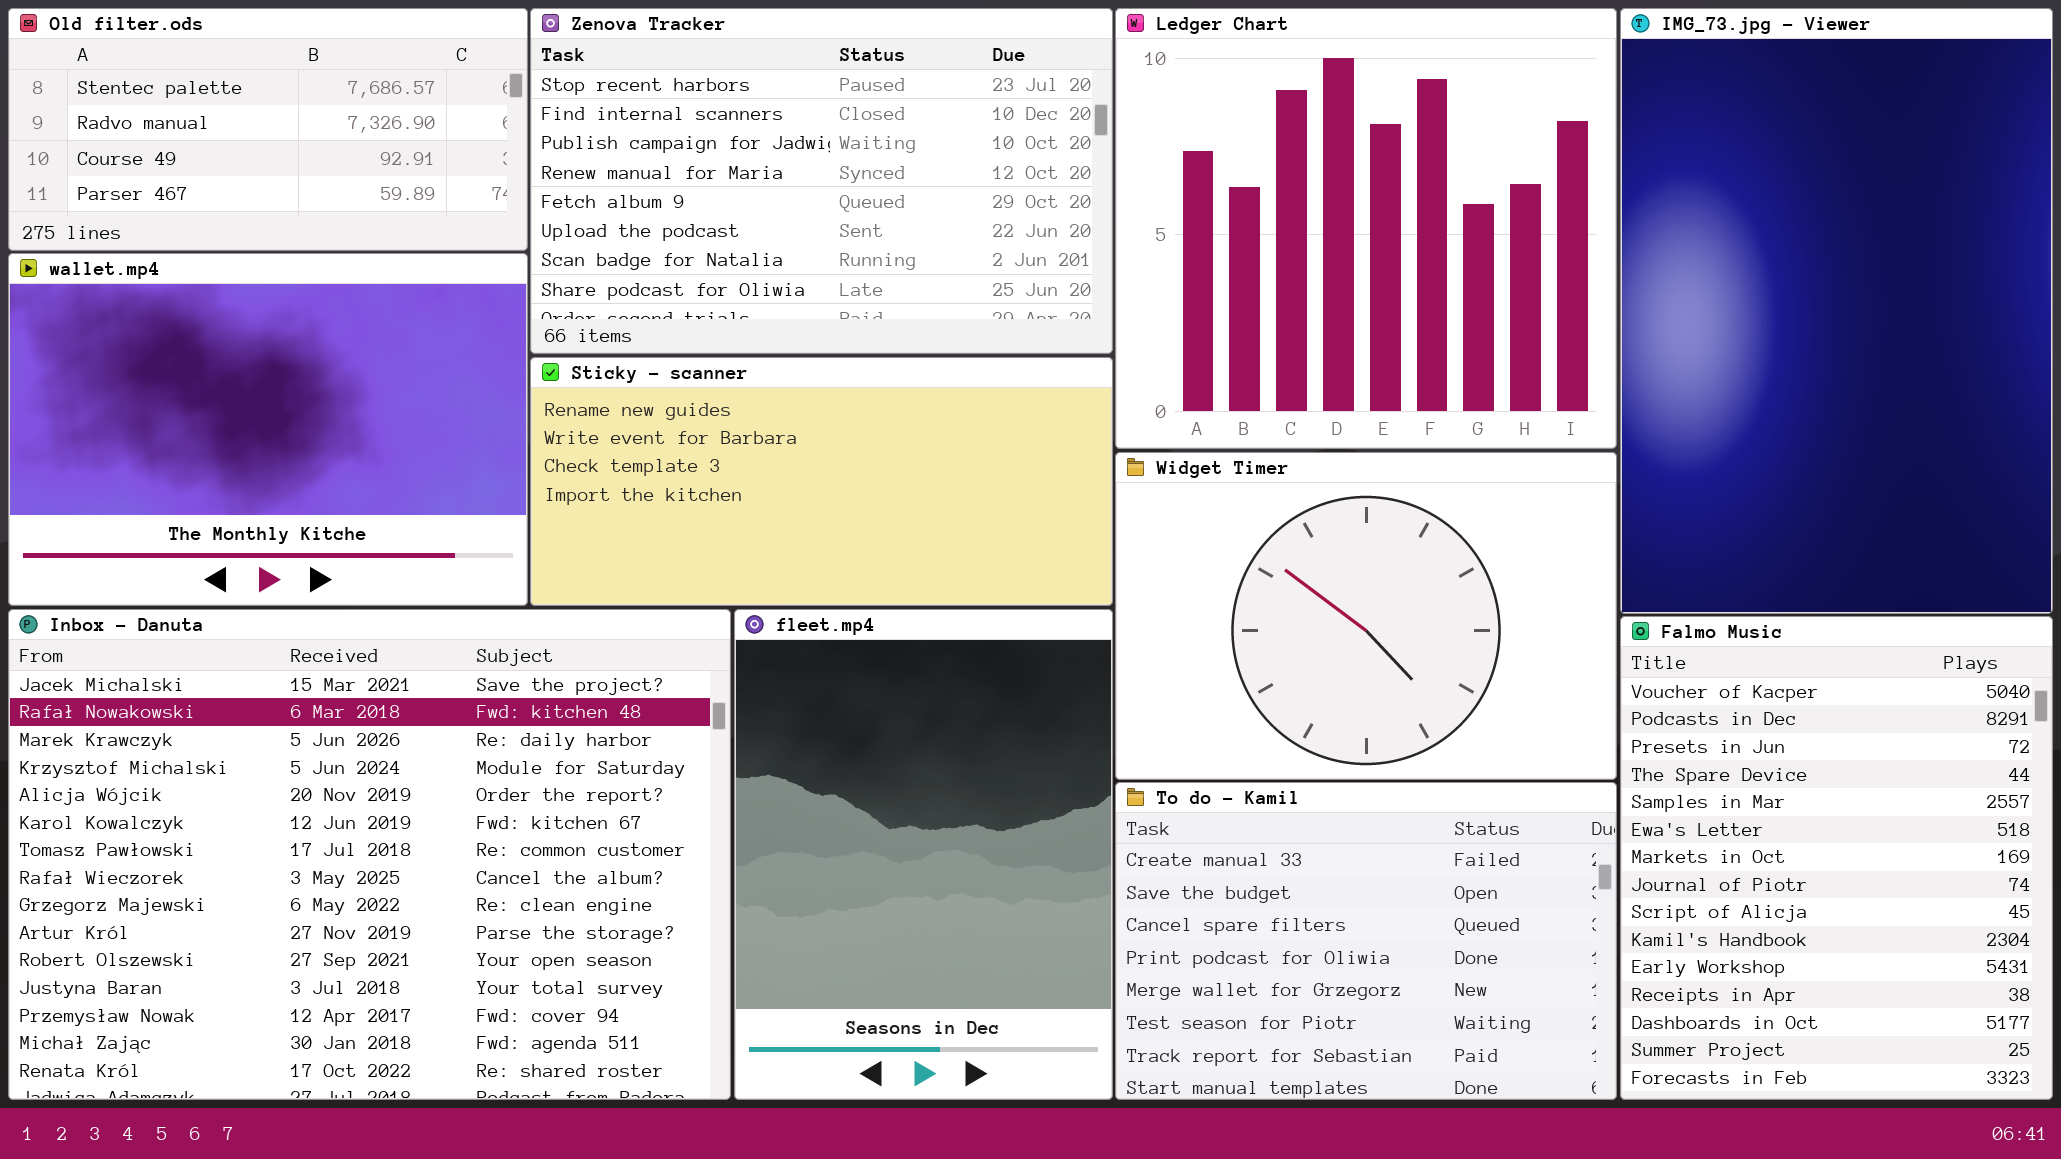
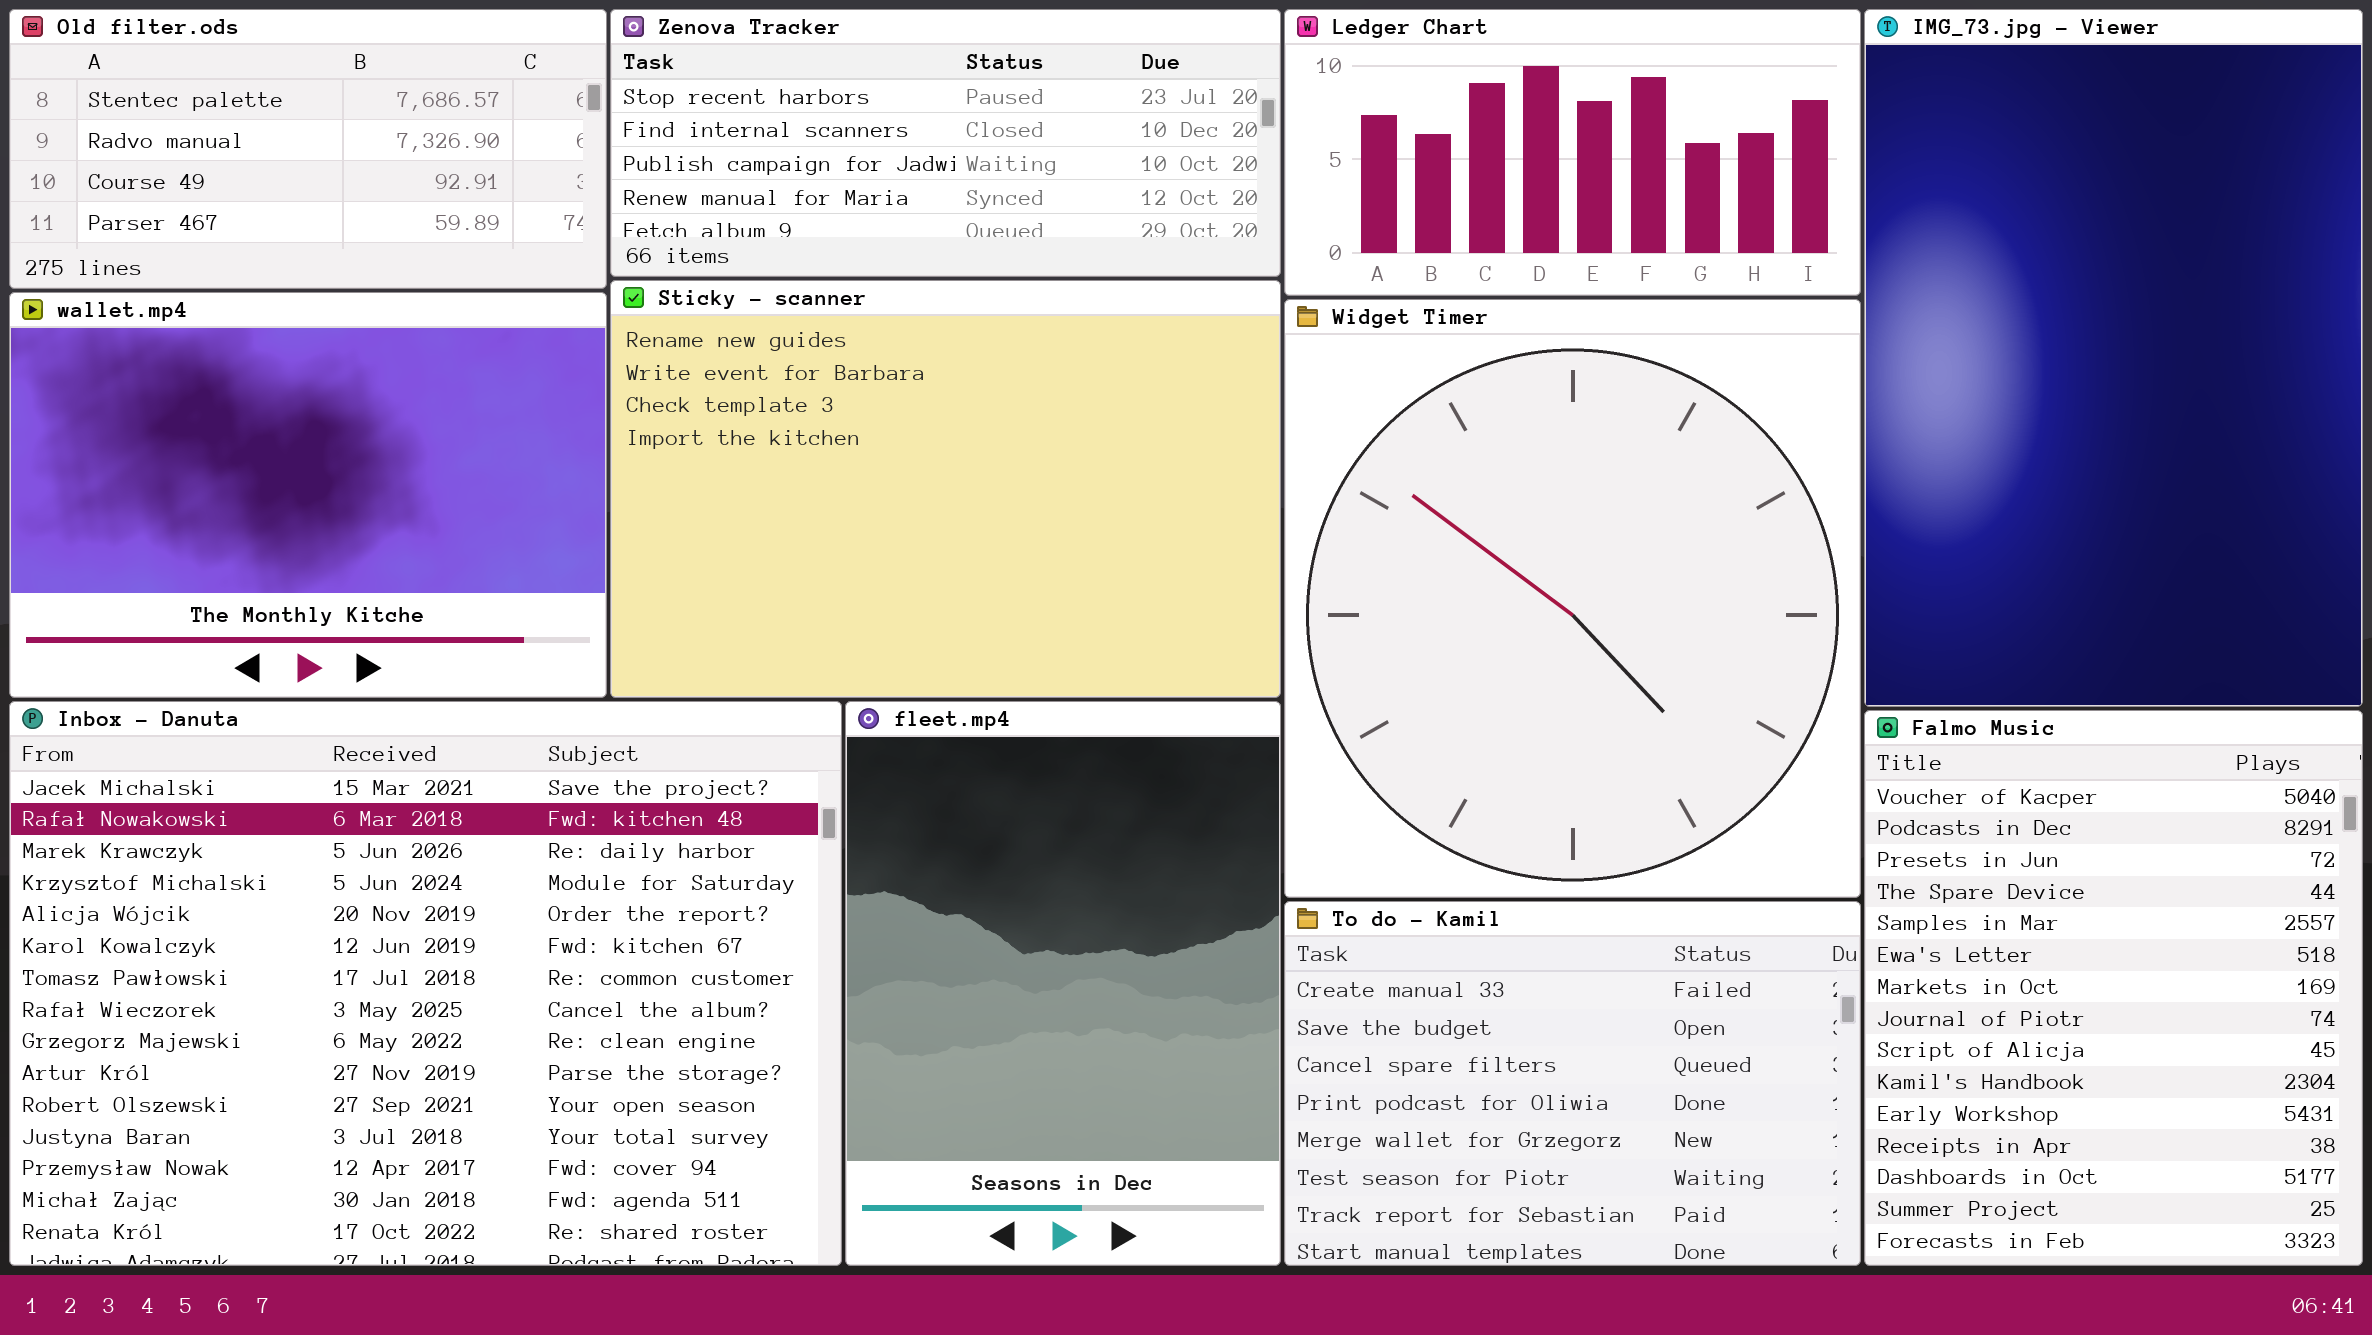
Zenova Tracker: [530,8,1113,354] -> [610,9,1281,277], resized
Ledger Chart: [1115,8,1617,449] -> [1284,9,1861,296], resized
Sticky - scanner: [530,357,1113,606] -> [610,280,1281,698], resized
Widget Timer: [1115,452,1617,780] -> [1284,299,1861,898], resized

